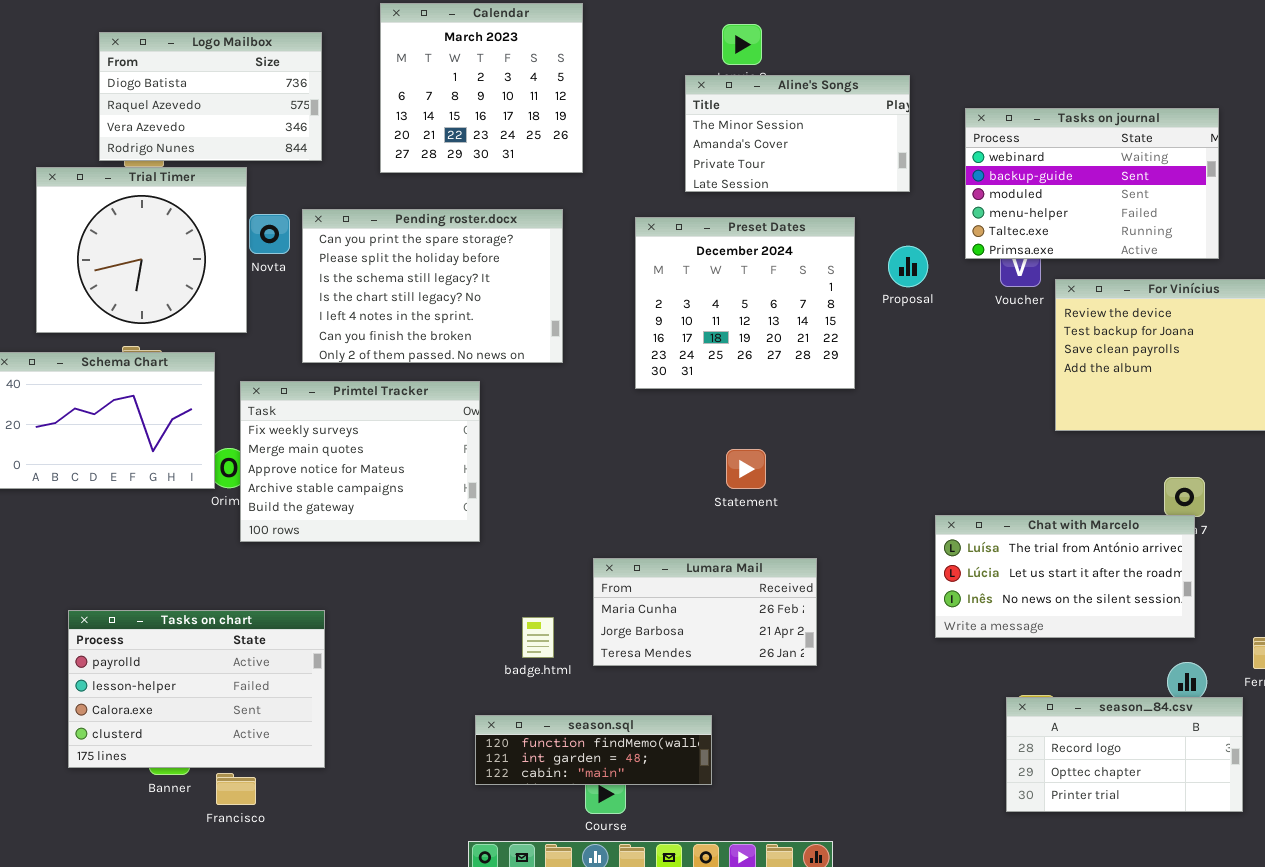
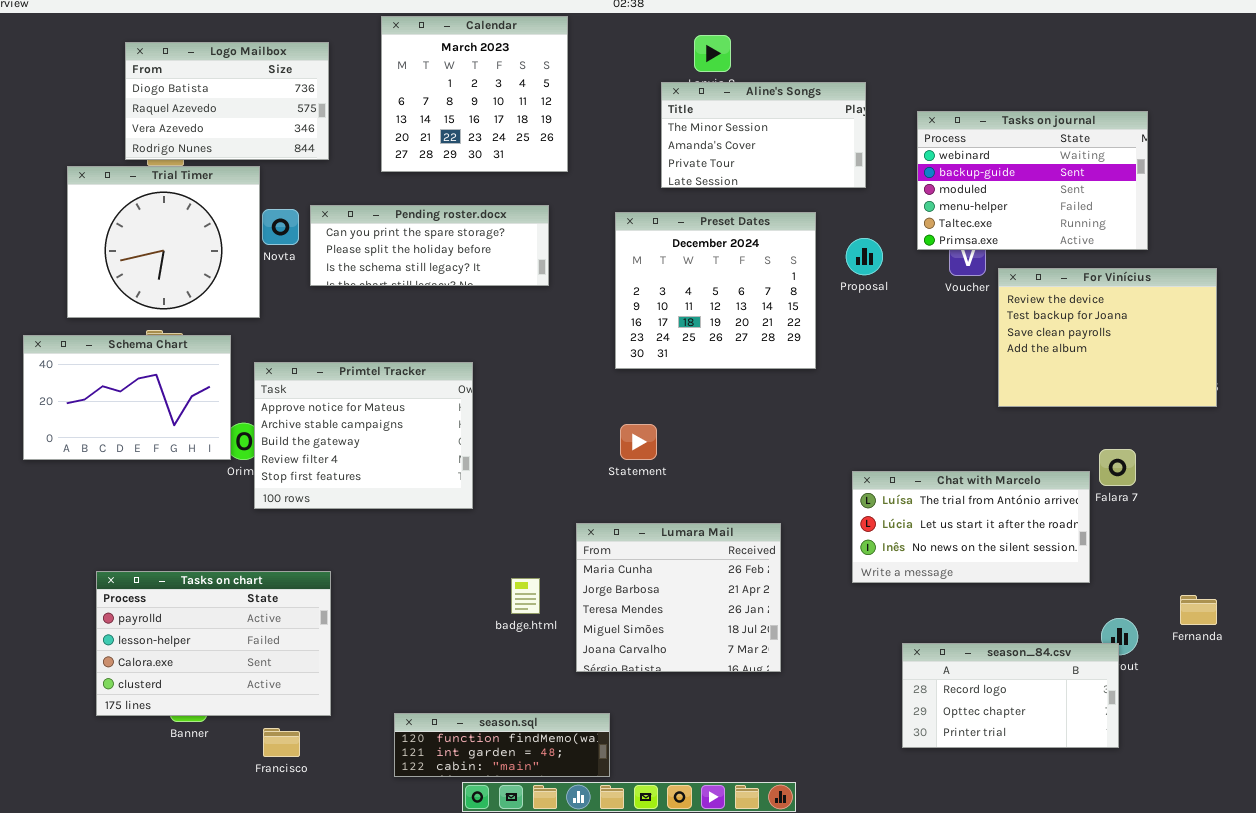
Pending roster.docx: [302,209,563,363] -> [310,205,549,286], resized
Primtel Tracker: [240,381,480,542] -> [254,362,473,509], scrolled down 2 rows
Statement: [726,449,766,489] -> [620,424,657,460], moved
Chat with Marcelo: [935,515,1195,638] -> [852,471,1090,583], moved
Lumara Mail: [593,558,817,666] -> [576,523,781,672], resized
season_84.csv: [1006,697,1243,812] -> [902,643,1119,748], moved
season.sql: [475,715,712,785] -> [394,713,610,777], moved
Francisco: [216,773,256,805] -> [263,728,300,757], moved

